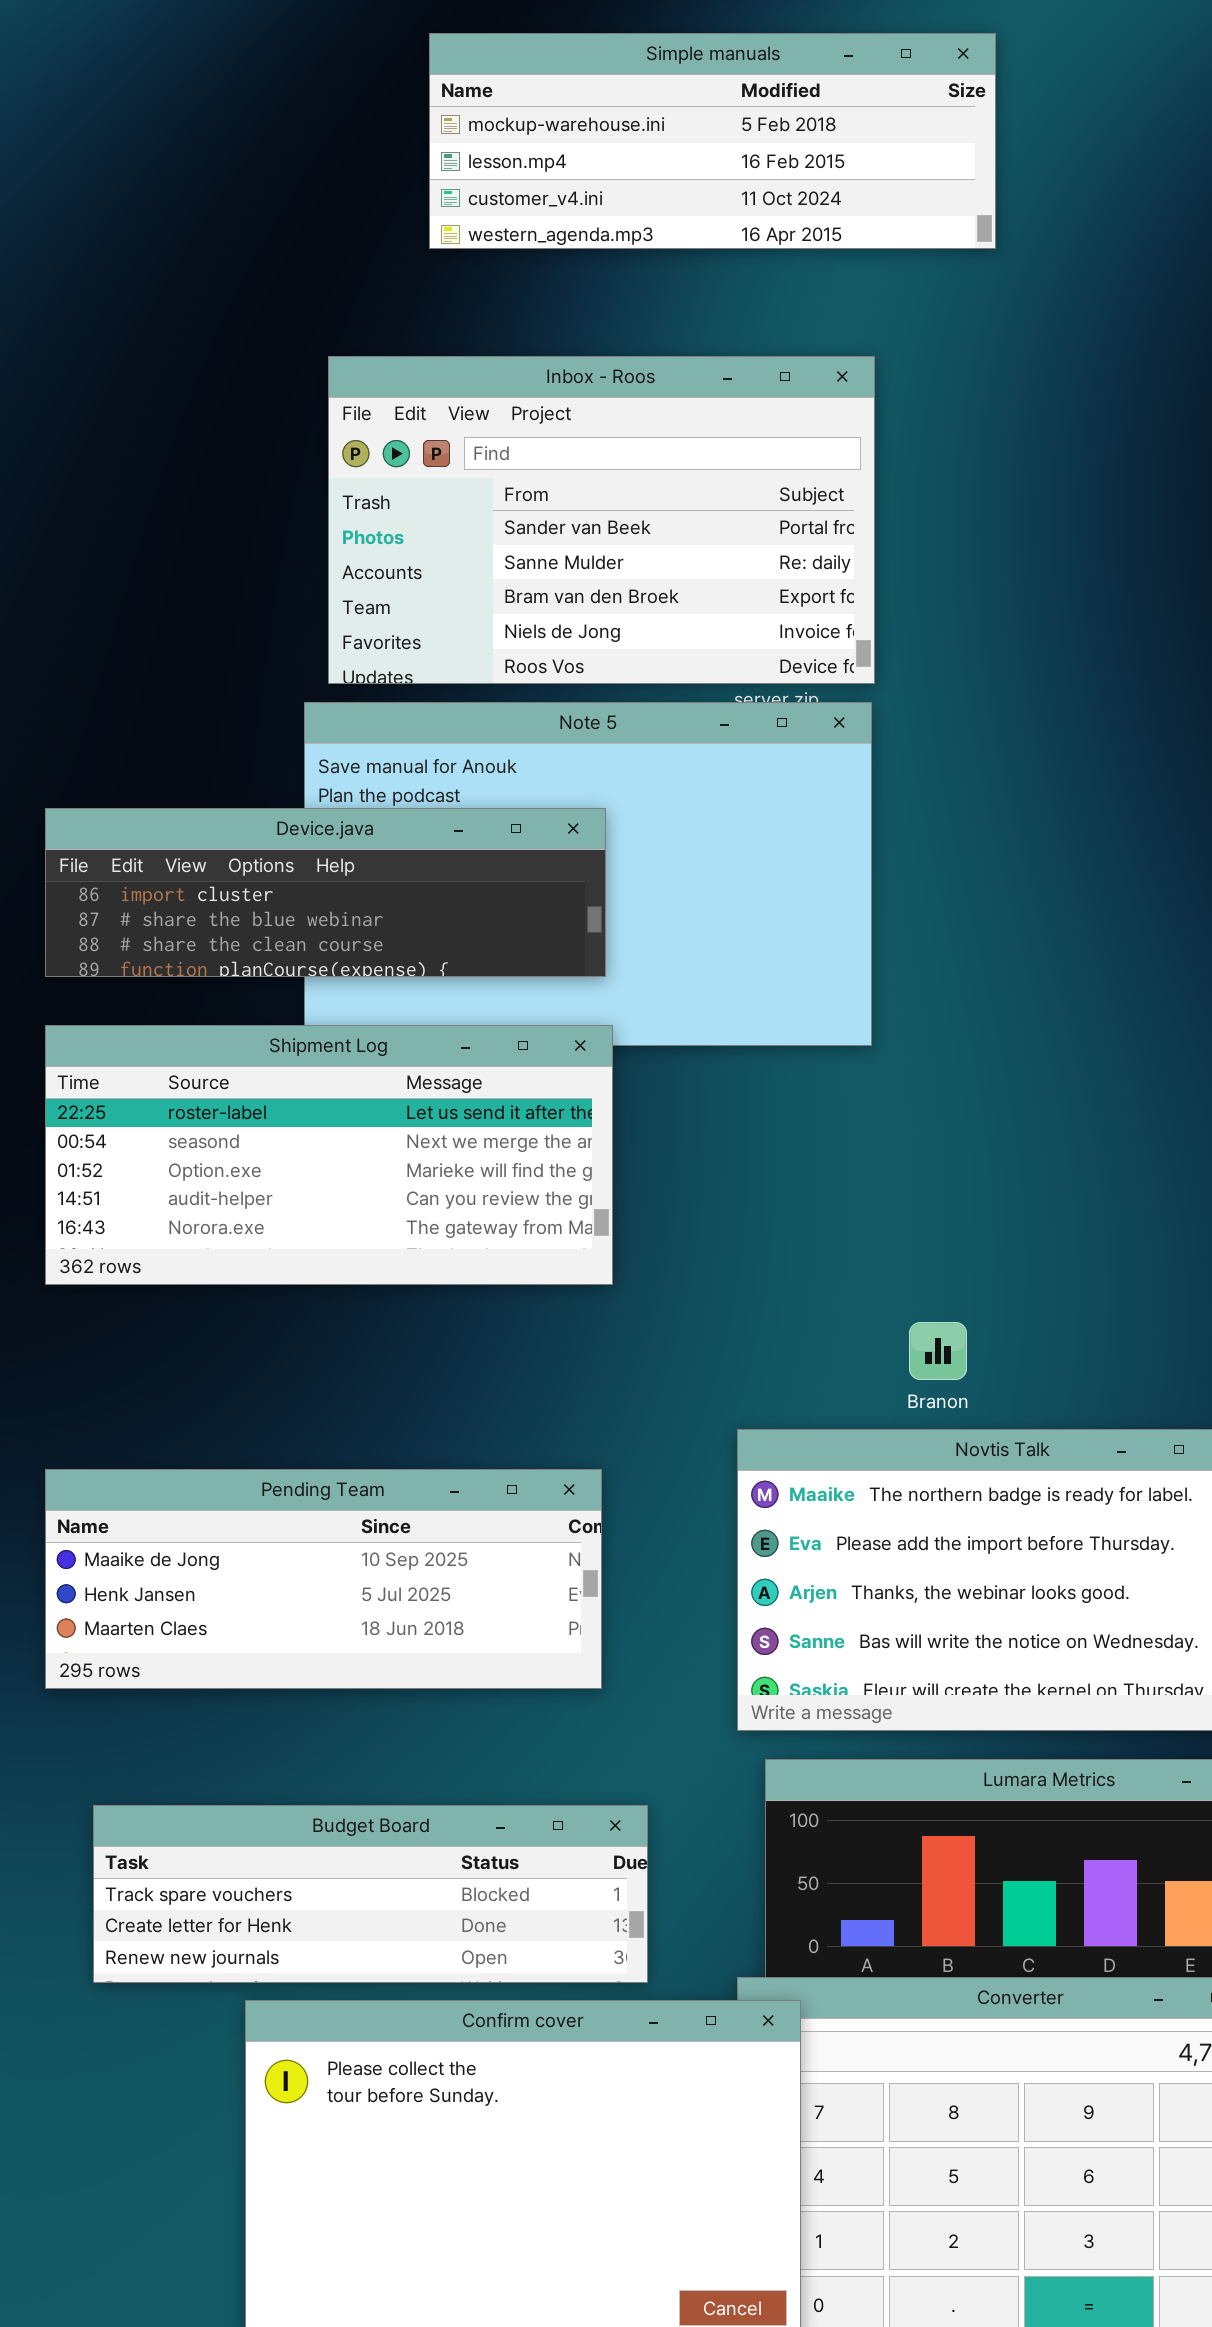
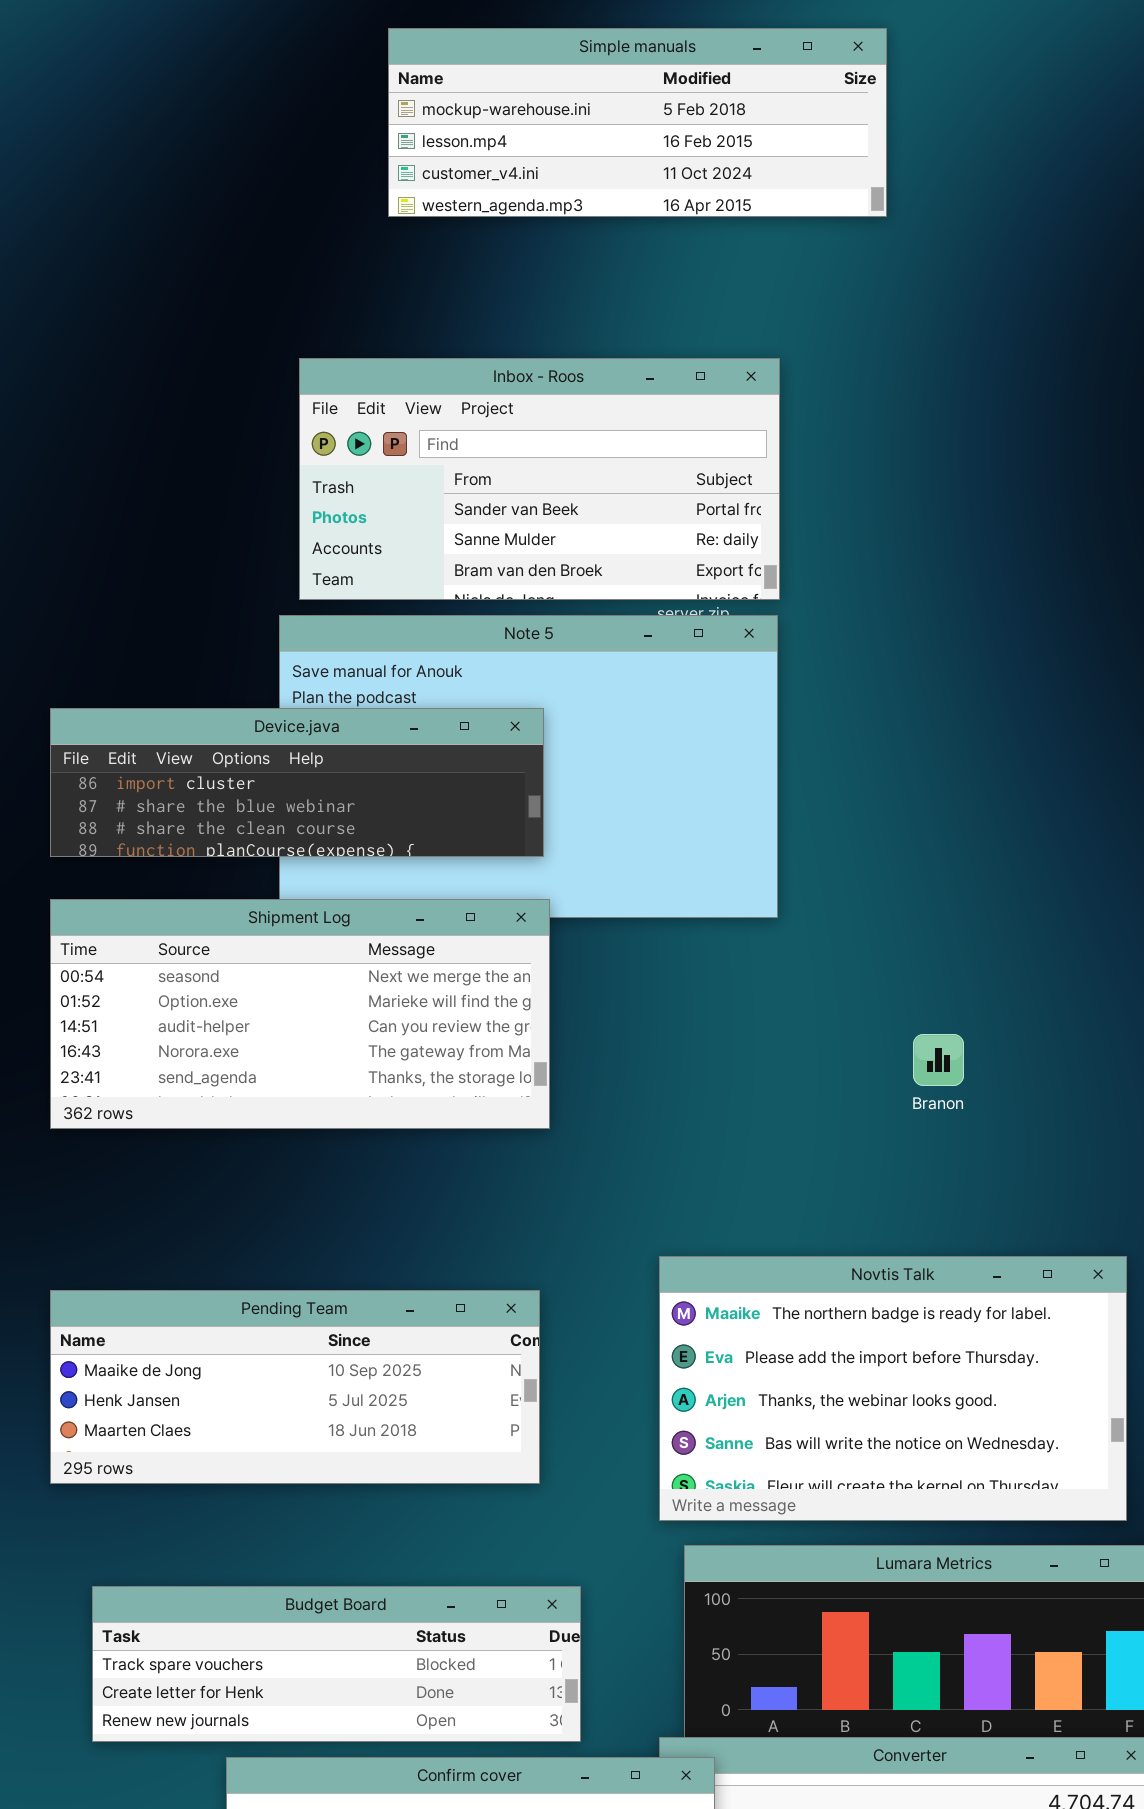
Inbox - Roos: [328,356,875,684] -> [299,358,780,600], resized
Shipment Log: [45,1025,613,1285] -> [50,899,550,1129], scrolled down 1 row
Branon: [909,1322,967,1380] -> [913,1034,964,1086], moved

